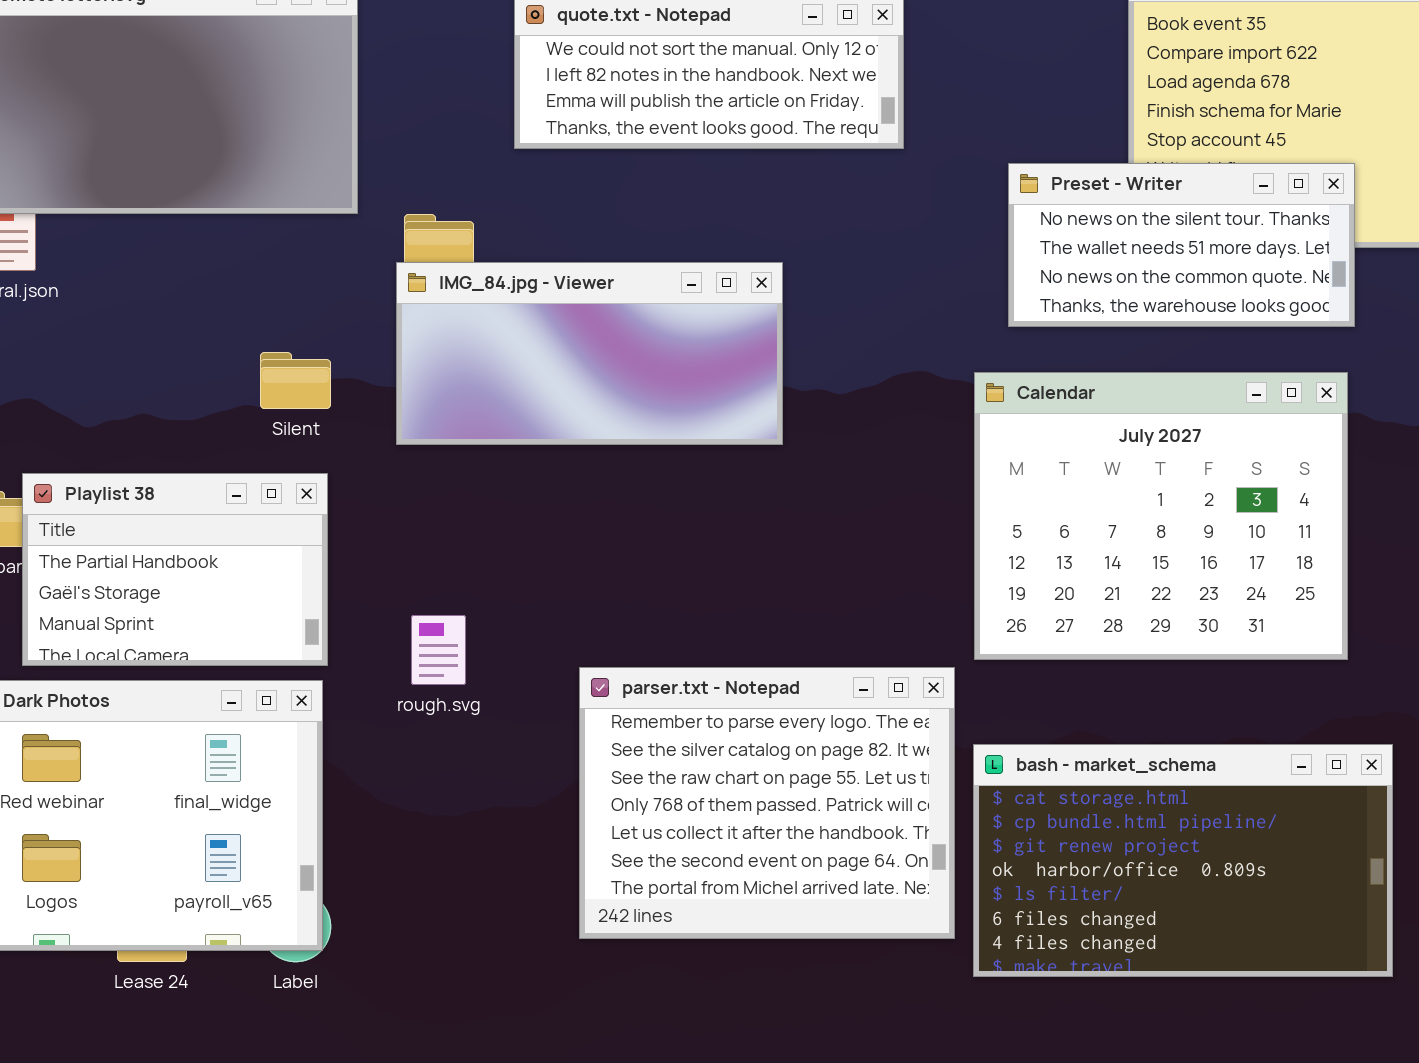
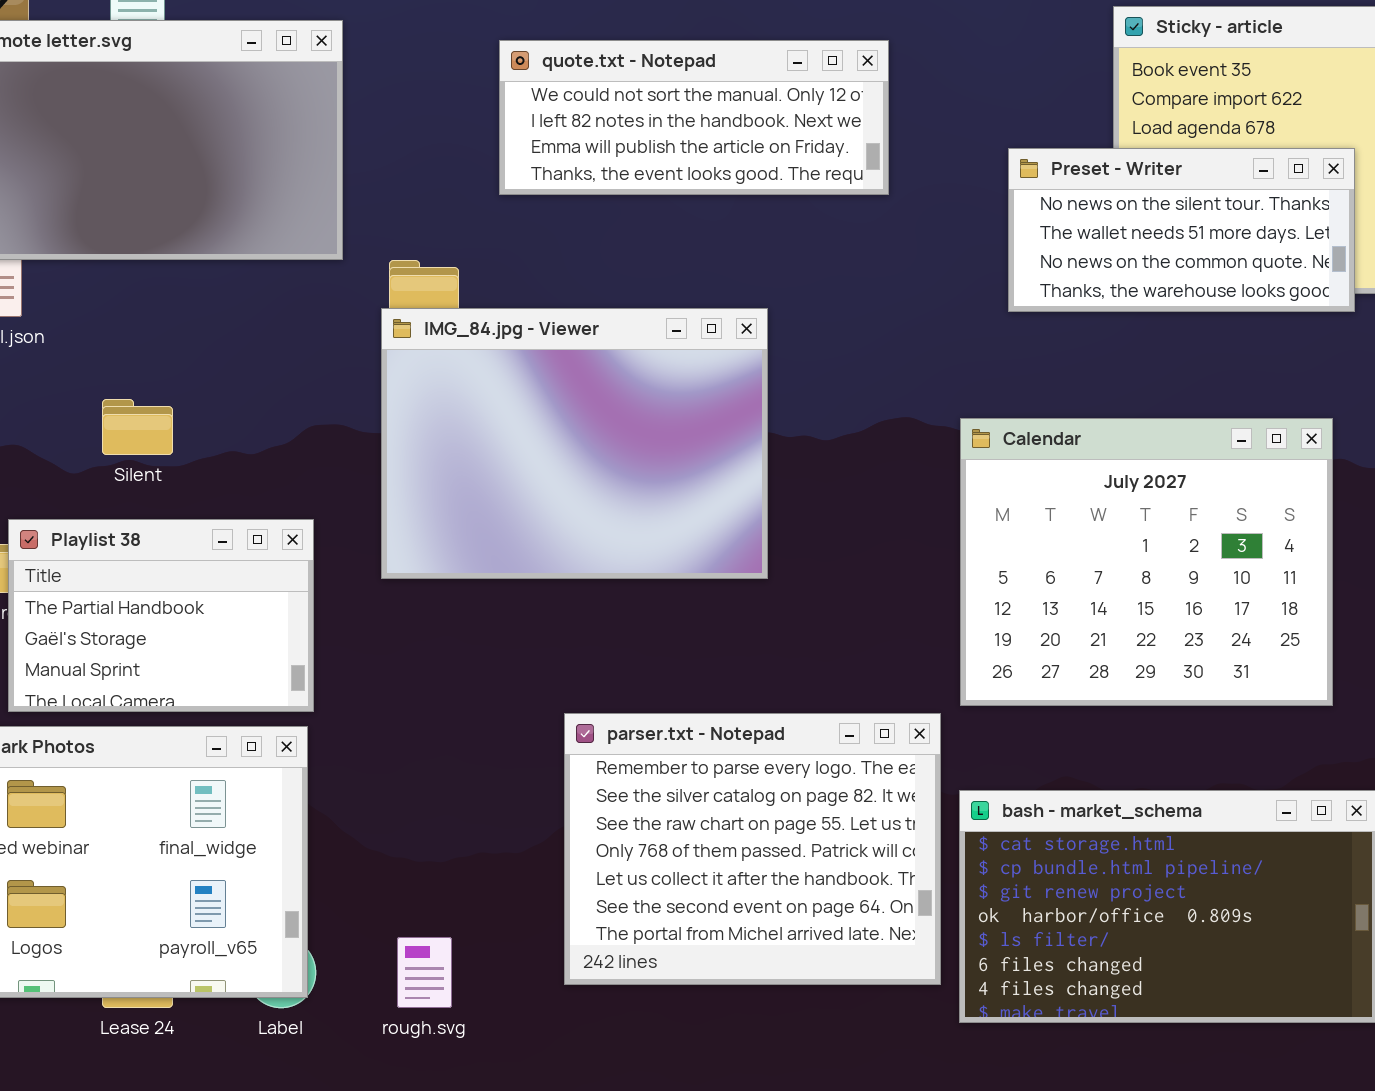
Preset - Writer: [1008,163,1355,327] -> [1008,148,1355,312], moved
IMG_84.jpg - Viewer: [396,262,783,445] -> [381,308,768,579], resized
Silent: [260,352,331,409] -> [102,399,173,455], moved
rough.svg: [411,615,466,685] -> [397,937,452,1008], moved

